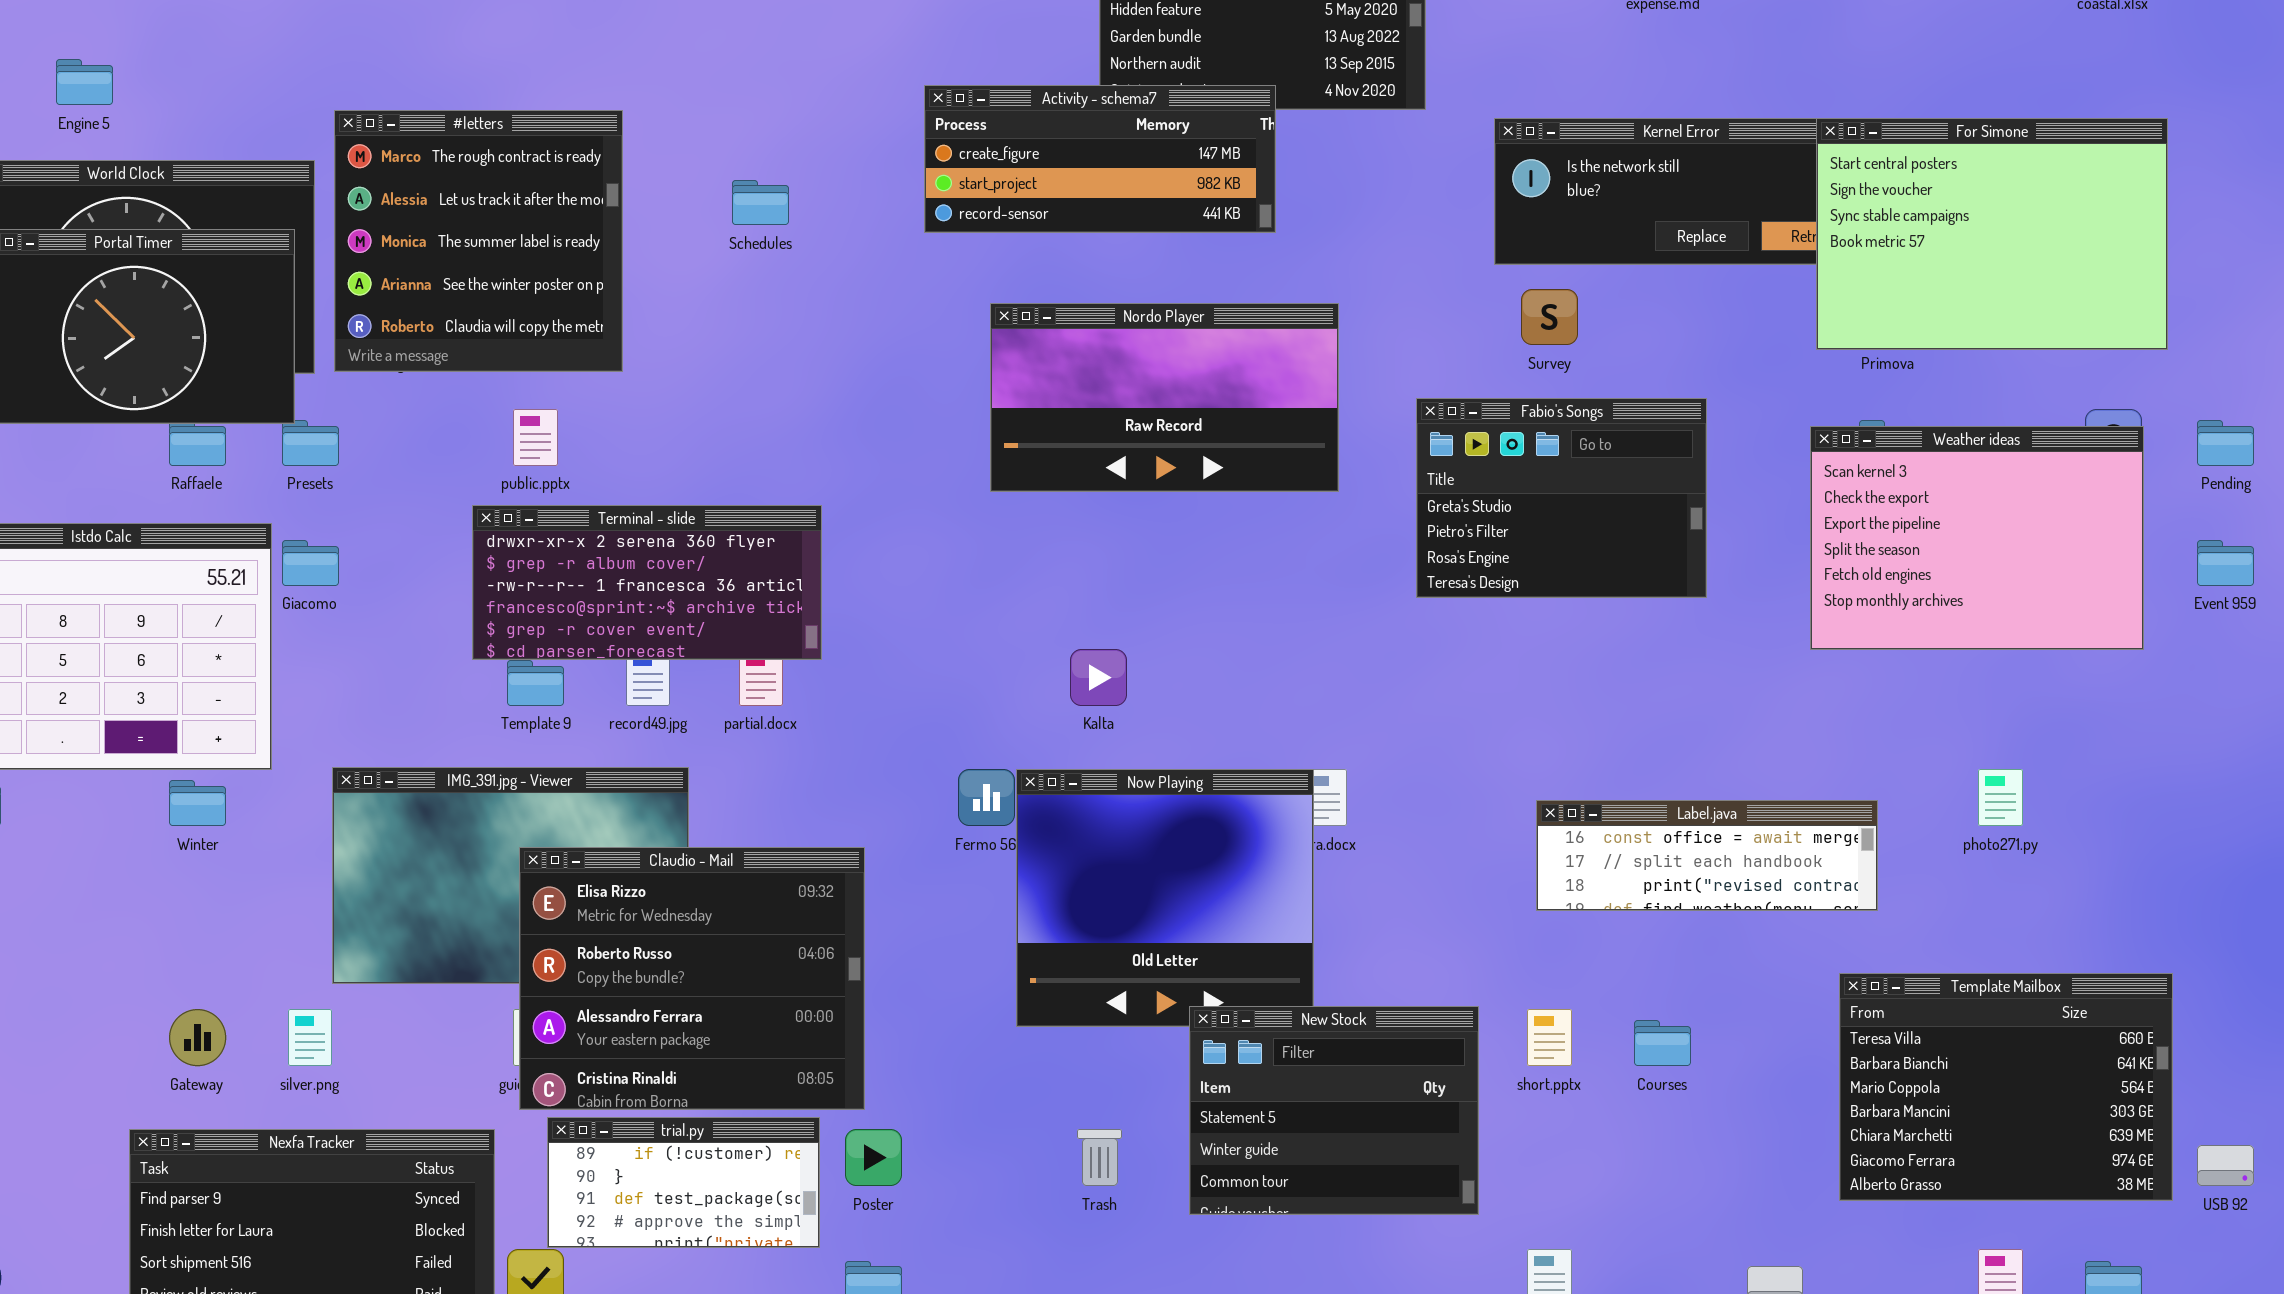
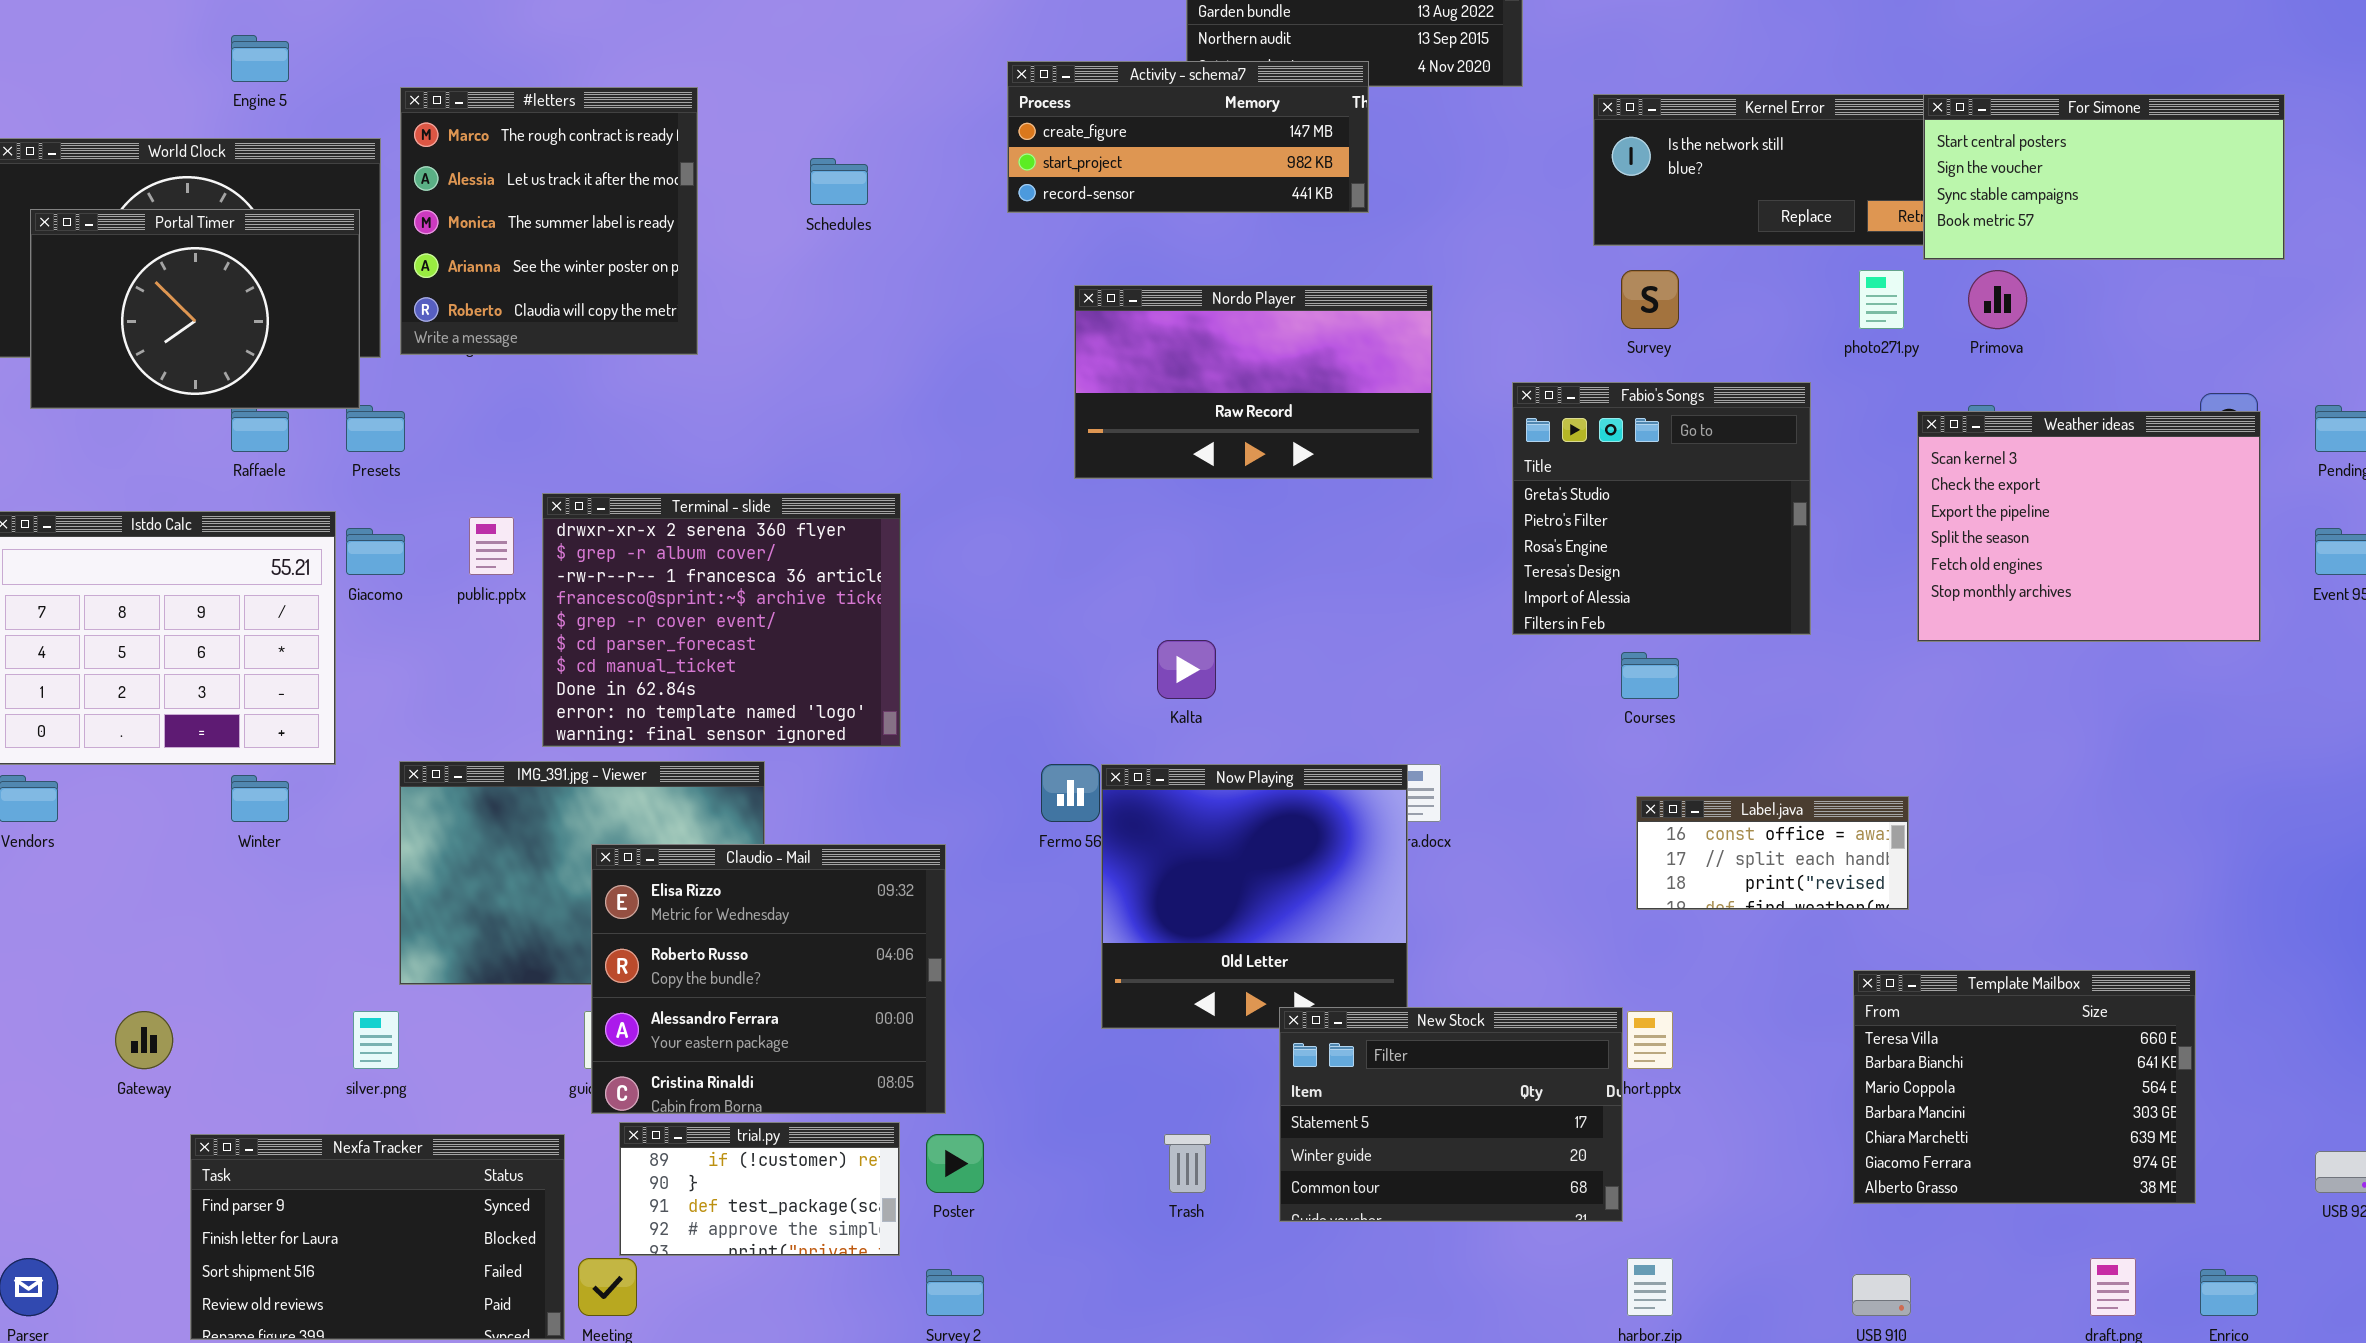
Engine 5: [56,59,113,105] -> [231,35,289,82], moved
For Simone: [1816,118,2168,350] -> [1923,94,2285,260], resized
Fabio's Songs: [1416,398,1707,598] -> [1512,382,1811,635], resized
public.pptx: [513,409,558,466] -> [469,517,514,575], moved
Terminal - slide: [472,505,822,660] -> [542,493,901,747], resized
photo271.py: [1978,769,2023,826] -> [1859,270,1904,329], moved
Label.java: [1536,800,1878,911] -> [1636,796,1909,910], resized
Template Mailbox: [1839,973,2173,1201] -> [1853,970,2196,1204], moved
New Stock: [1189,1006,1479,1215] -> [1279,1007,1623,1222], resized
Gateway: [169,1009,226,1066] -> [115,1011,173,1069], moved
Courses: [1634,1020,1691,1066] -> [1621,652,1679,699], moved

